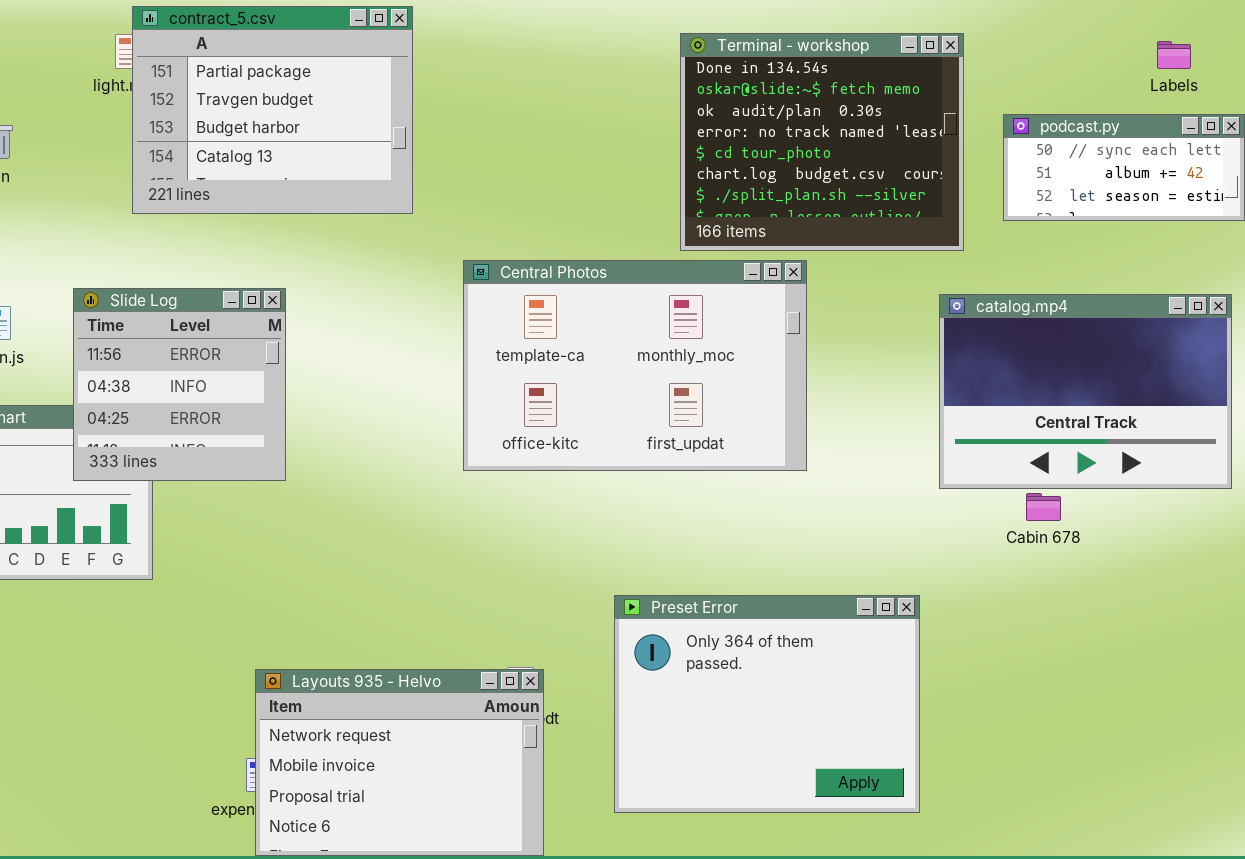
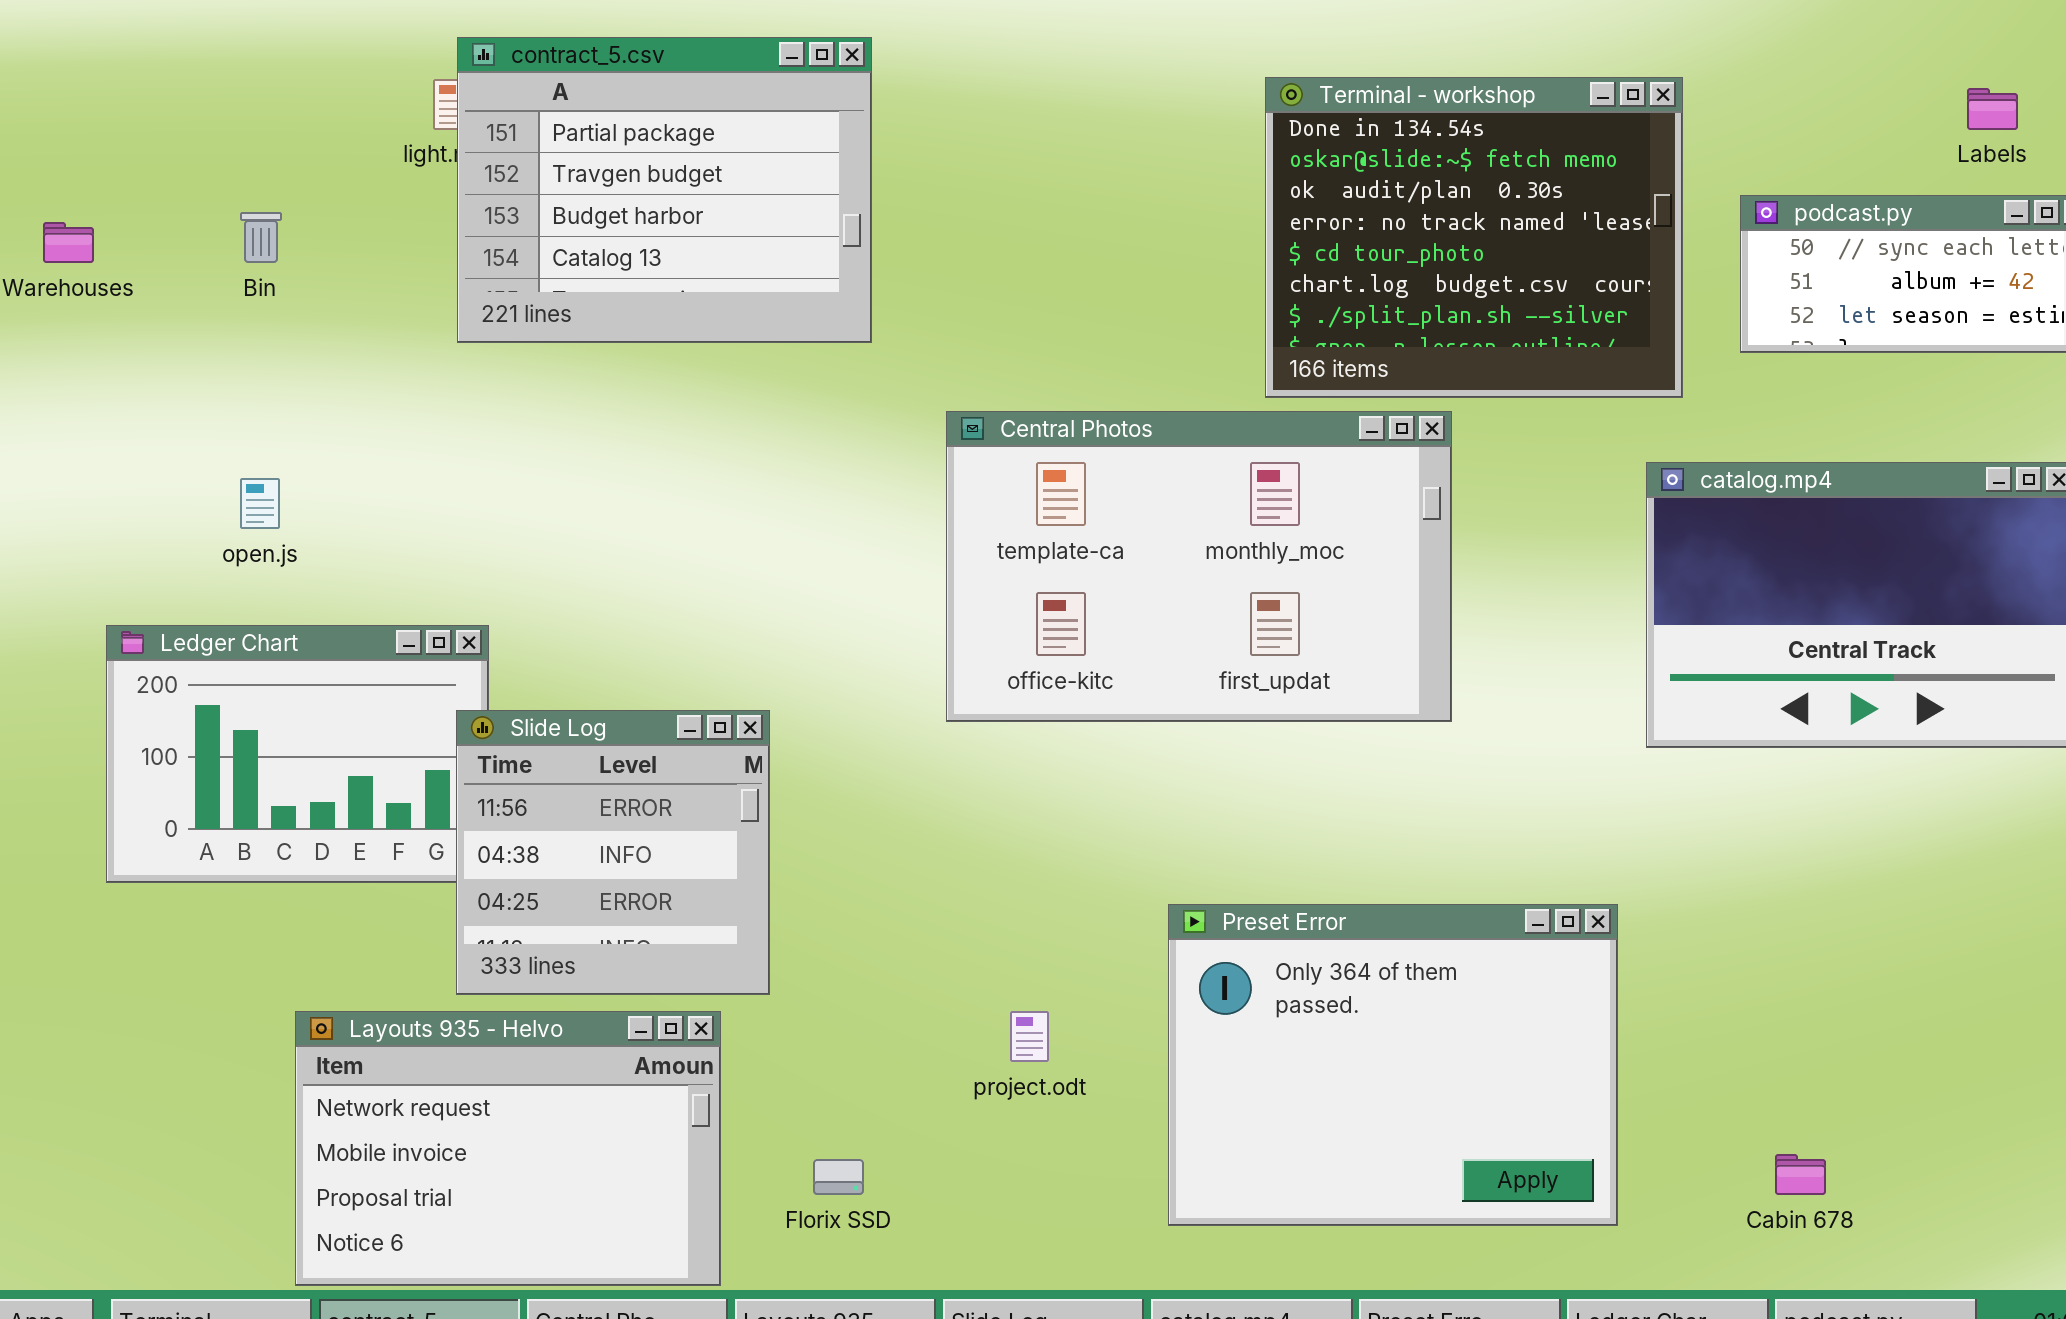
Slide Log: [73,288,286,481] -> [456,710,770,995], moved
Cabin 678: [1026,493,1061,521] -> [1775,1154,1826,1195], moved
Layouts 935 - Helvo: [255,669,544,856] -> [295,1011,721,1286], moved

